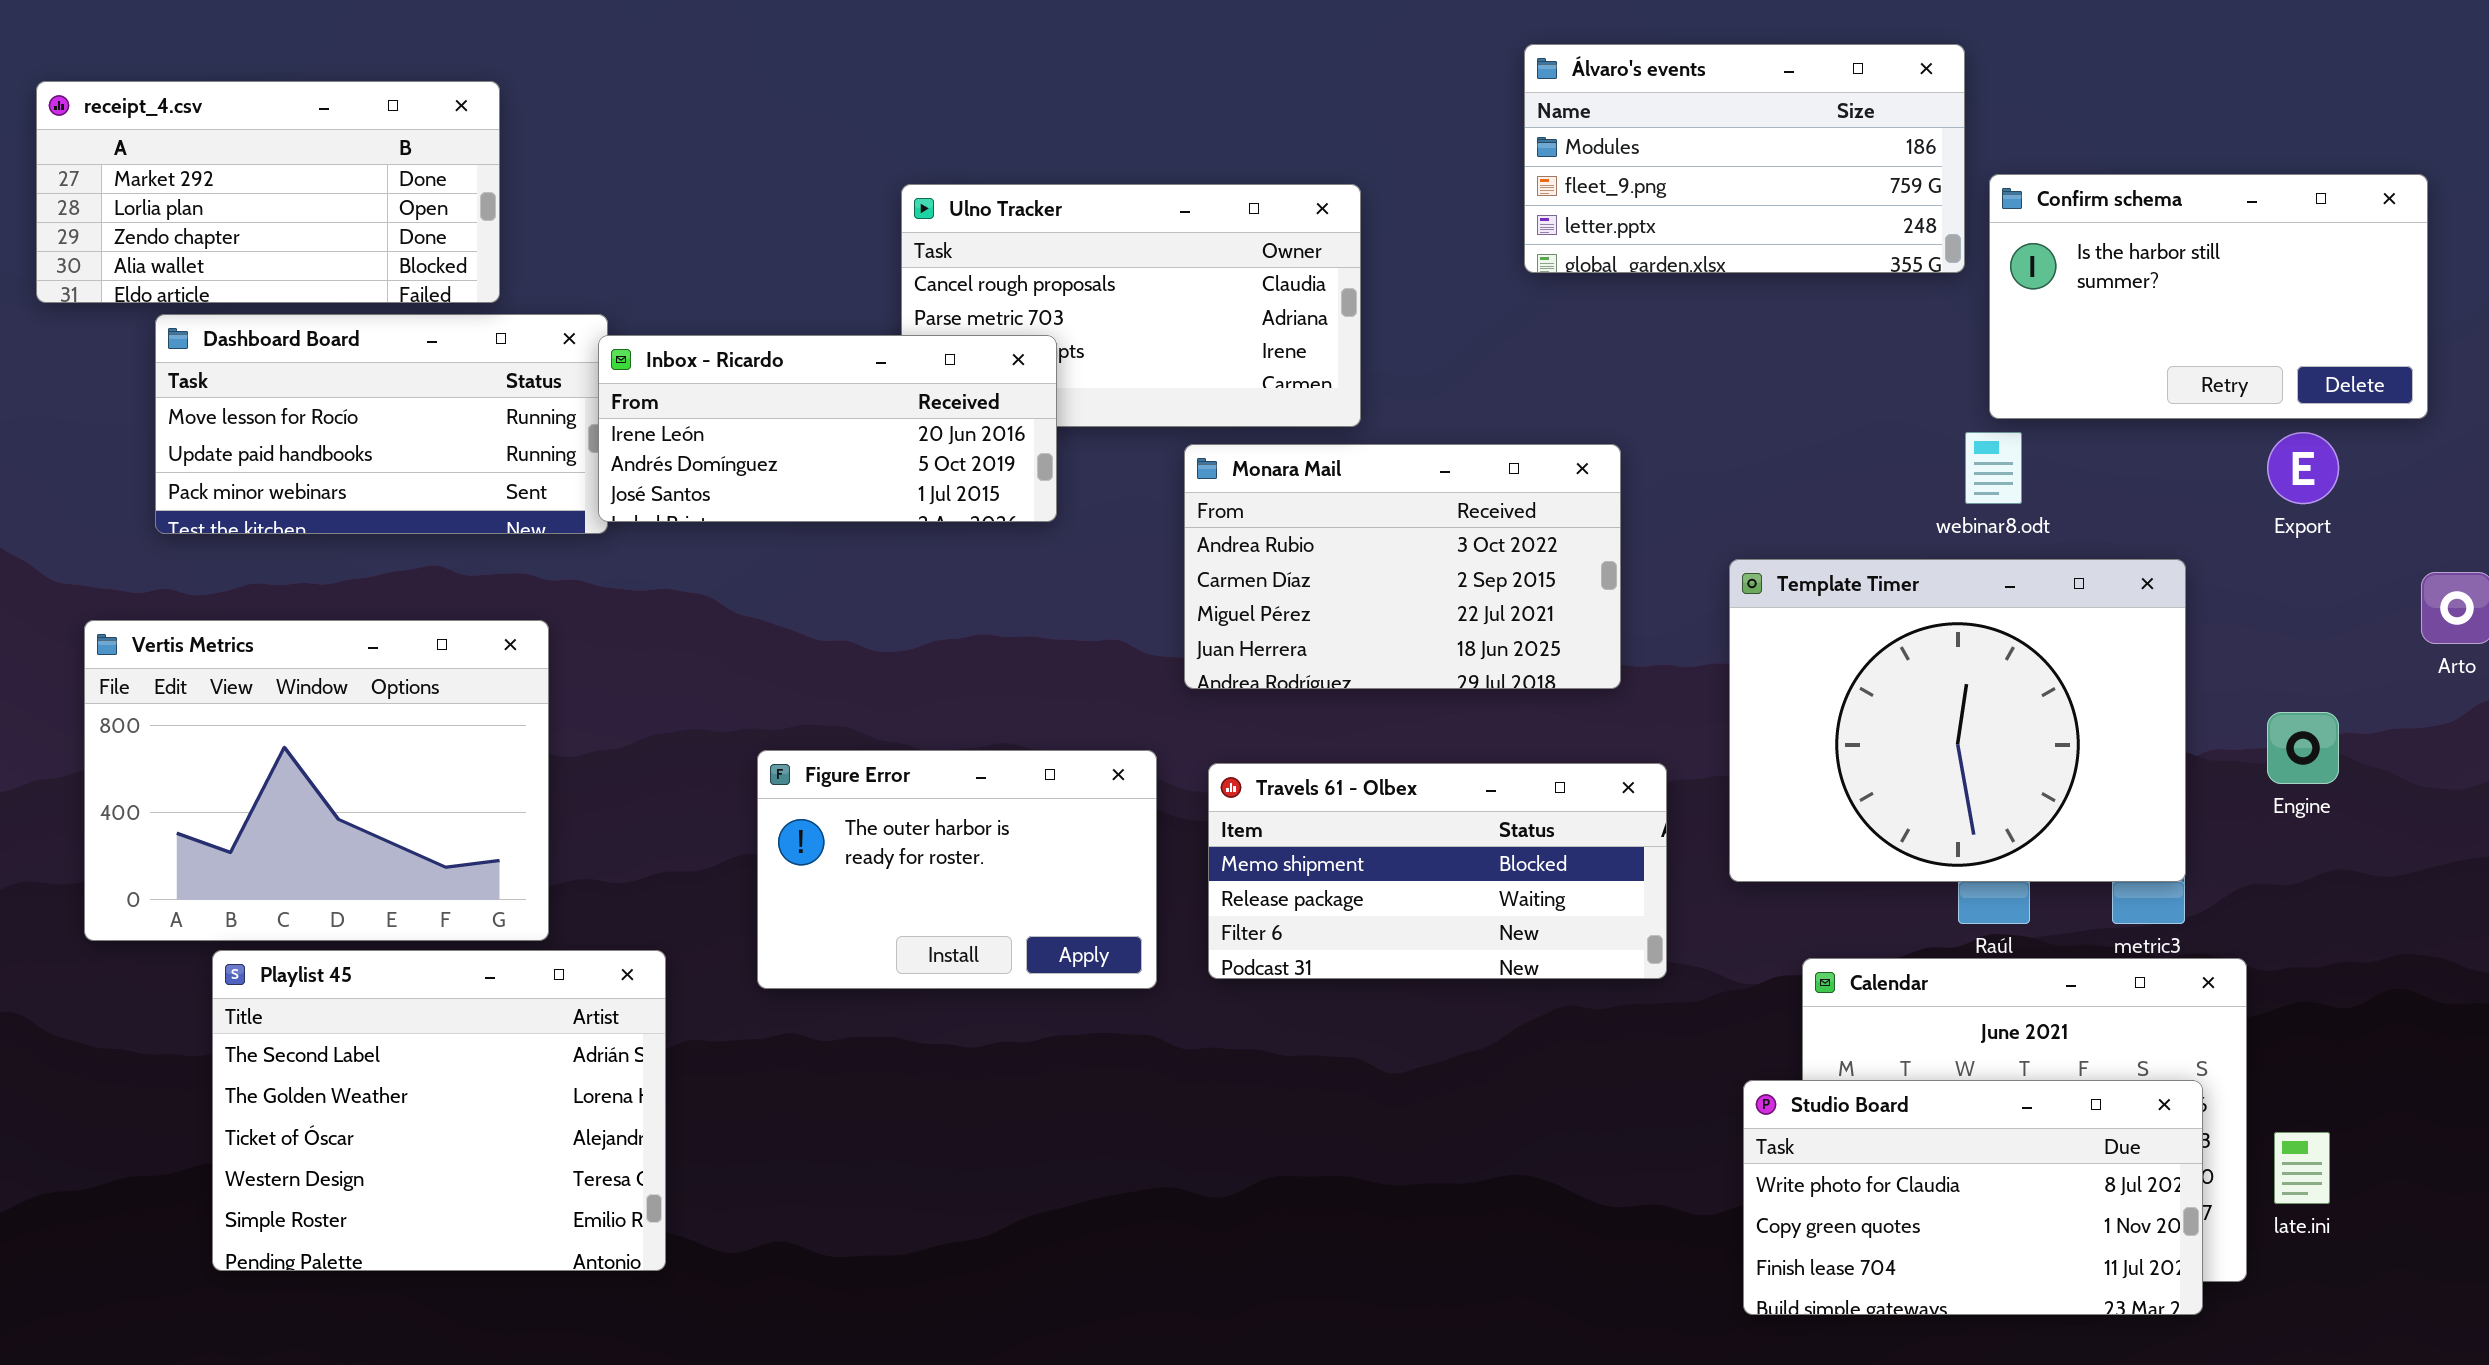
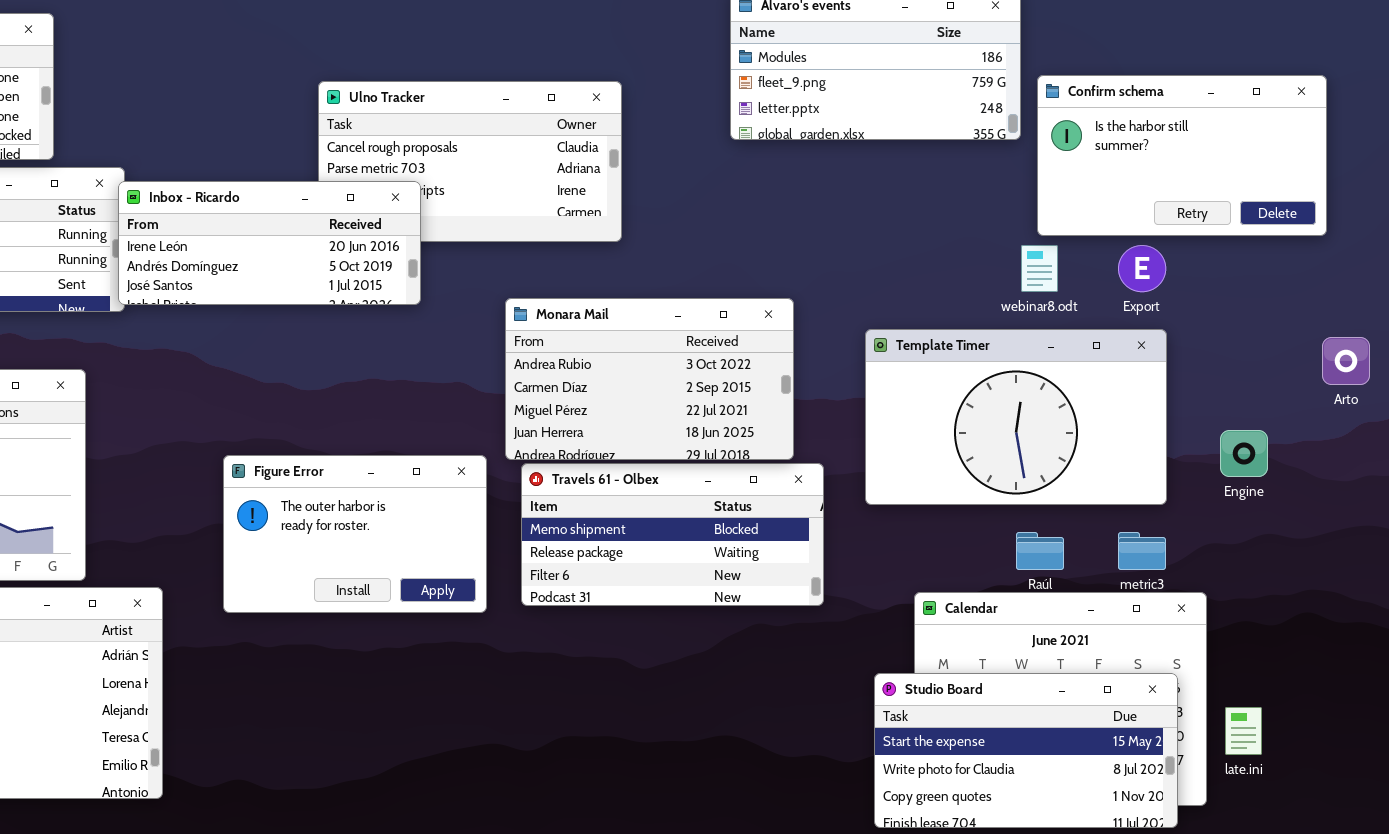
Export: [2267,432,2339,504] -> [1118,245,1166,292], moved
Monara Mail: [1184,444,1621,689] -> [505,298,794,460], moved
Template Timer: [1729,559,2186,882] -> [865,329,1167,505], resized
Studio Board: [1743,1080,2203,1315] -> [874,673,1178,828], scrolled up 1 row

